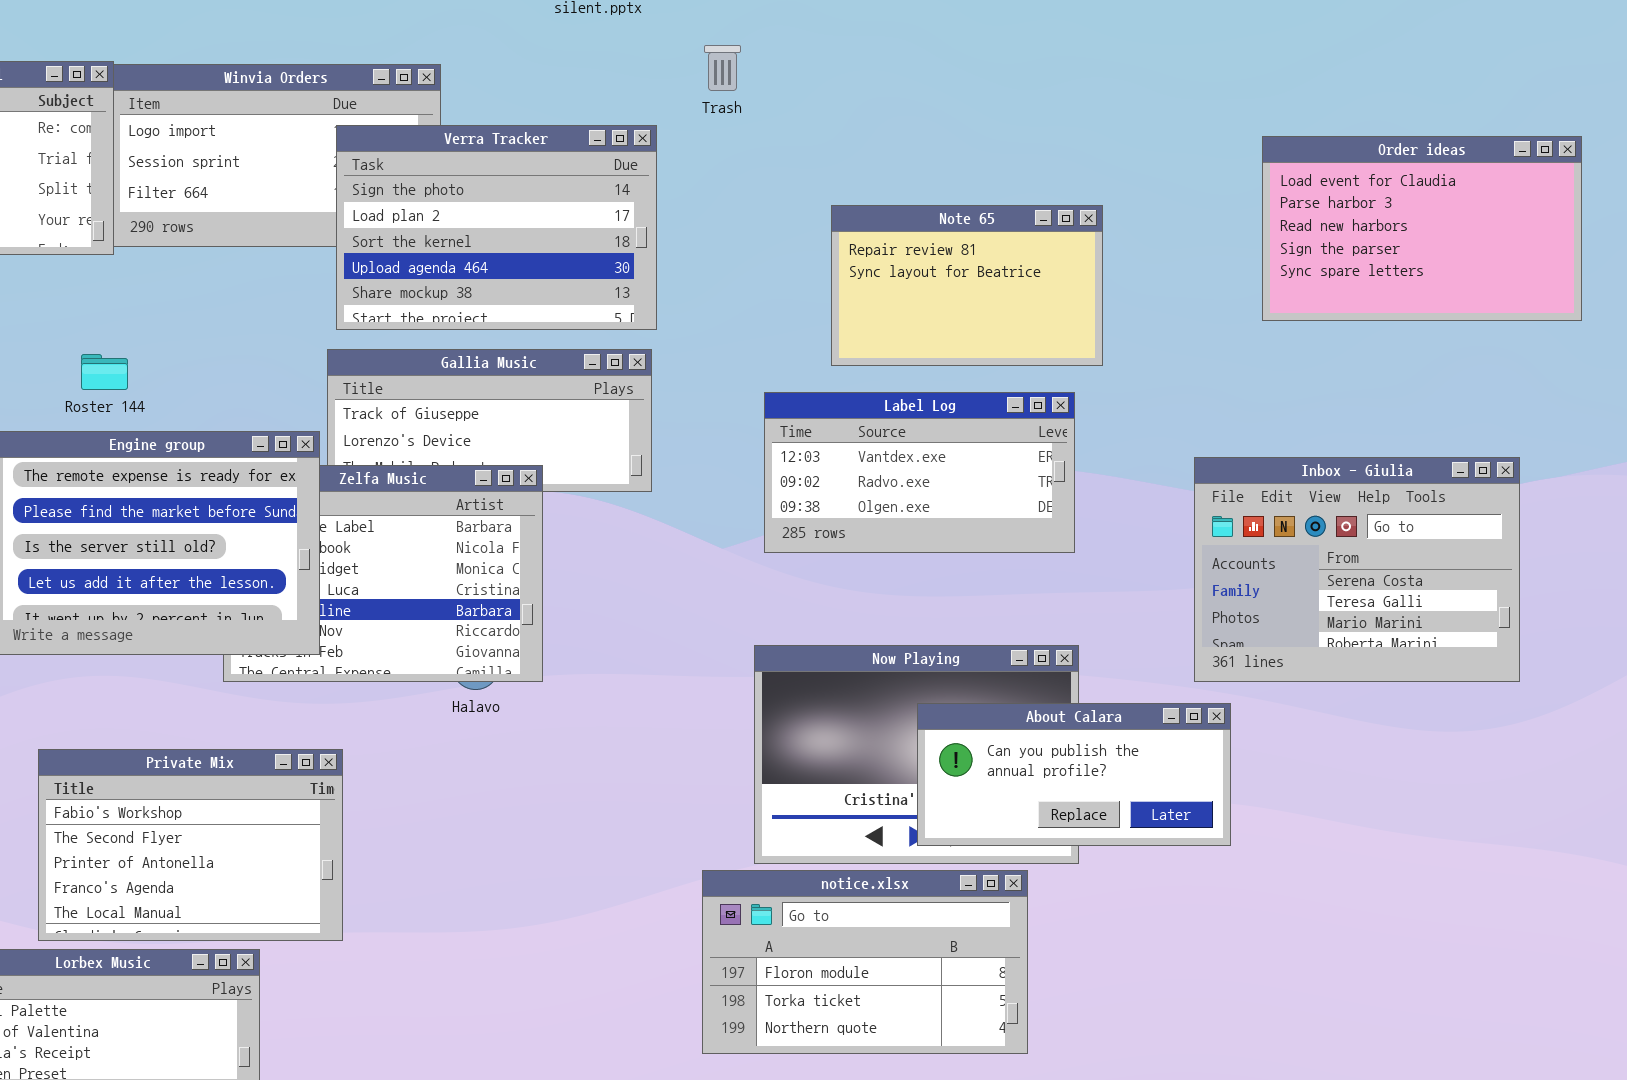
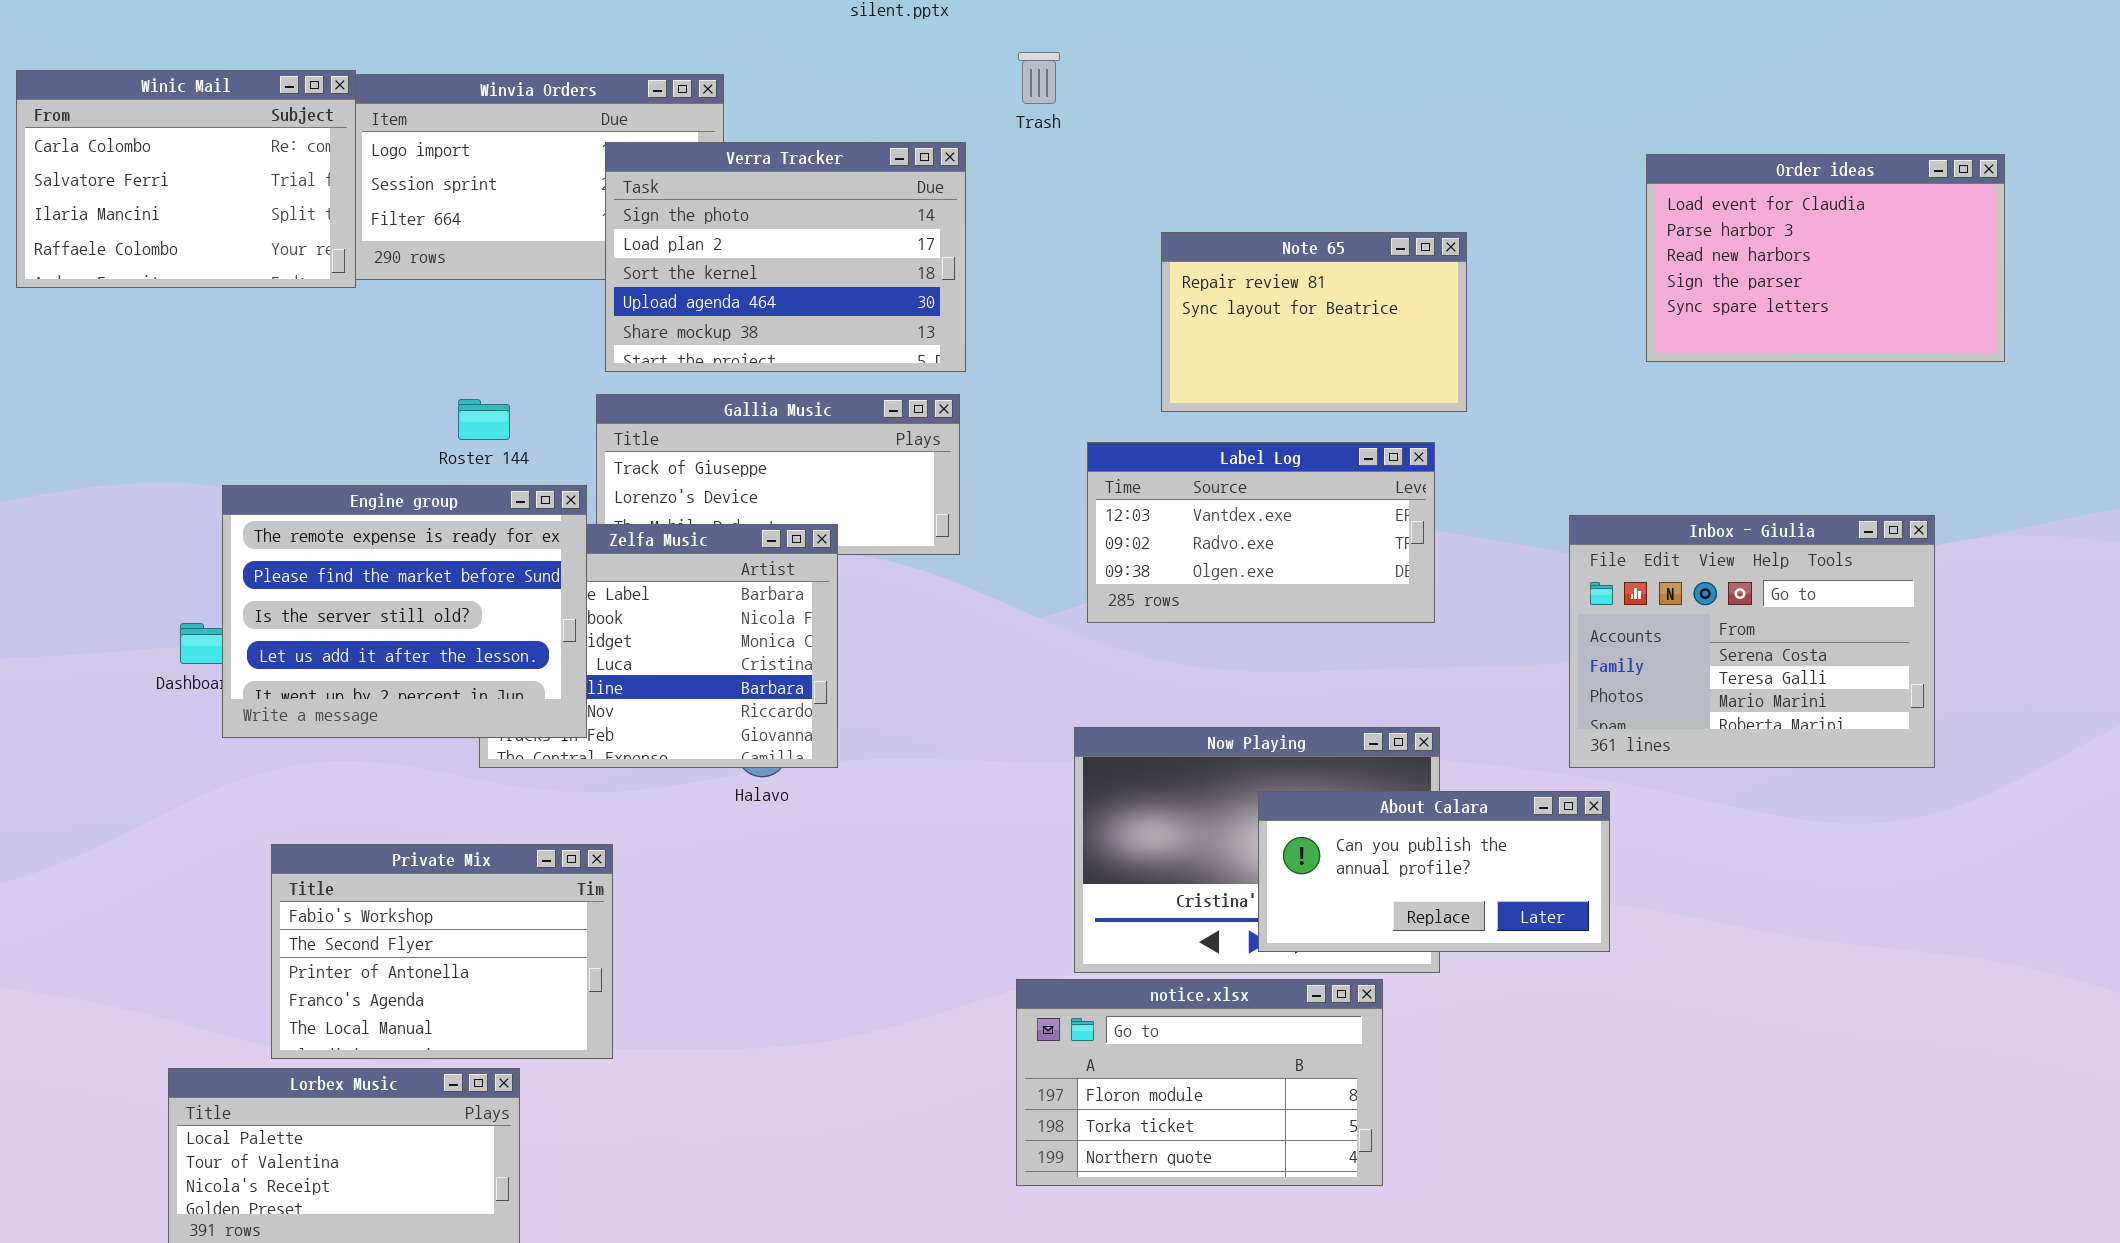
Roster 144: [81,354,128,390] -> [458,399,510,440], moved

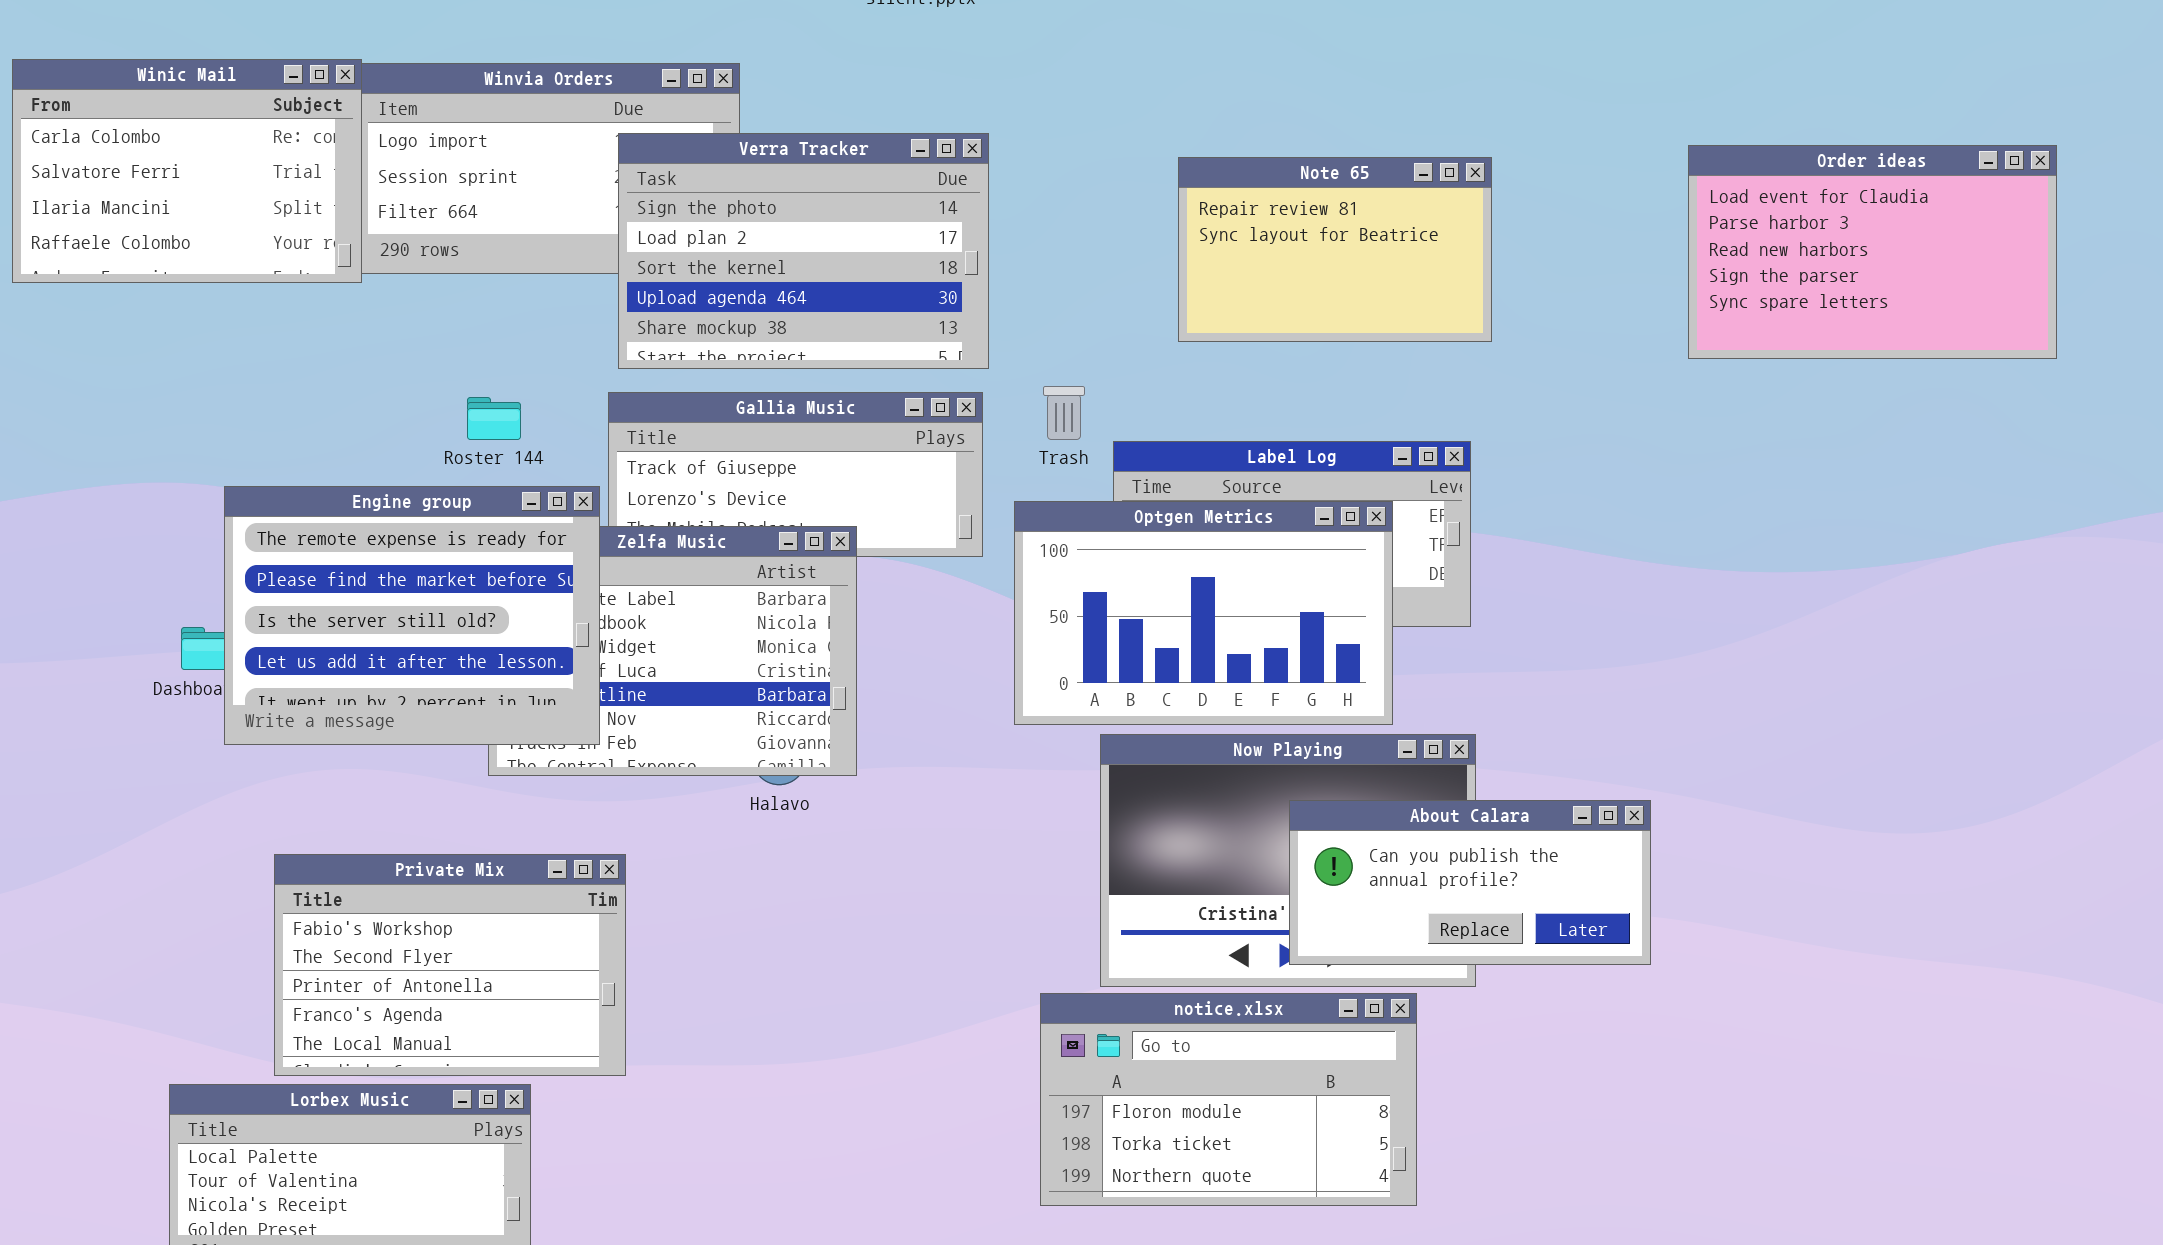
Trash: [1018,52,1060,104] -> [1043,386,1085,440], moved
Note 65: [1161,232,1467,412] -> [1178,157,1492,342], moved
Optgen Metrics: none -> [1014,501,1393,725], opened
Inbox - Giulia: [1569,515,1935,768] -> none, closed

